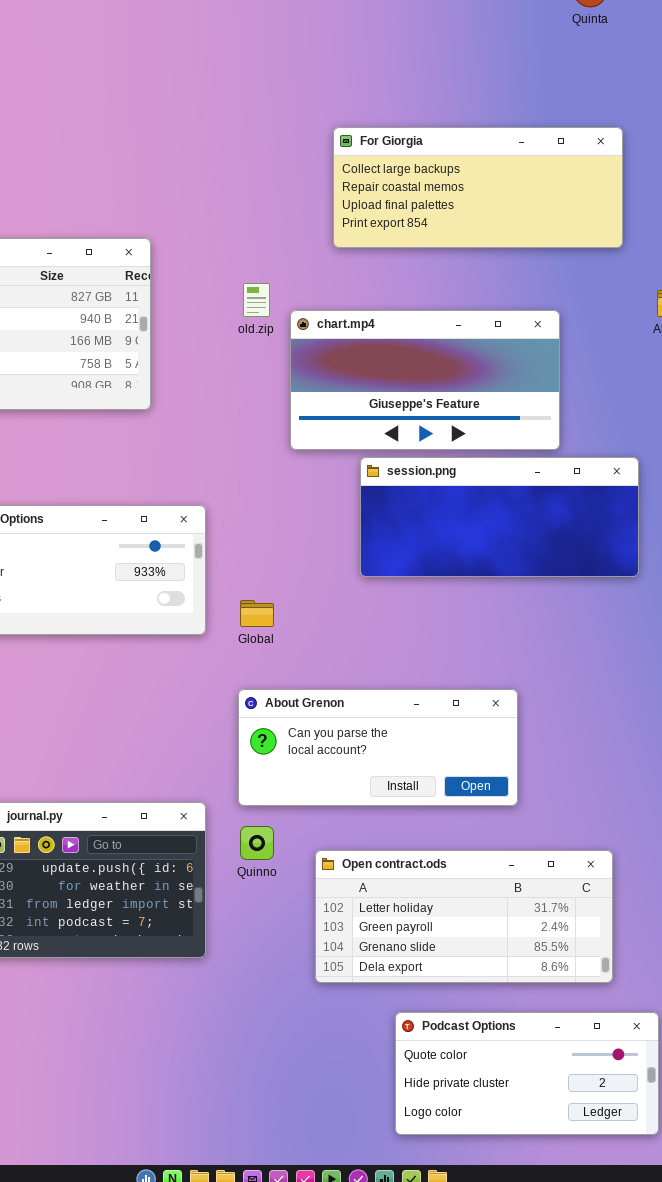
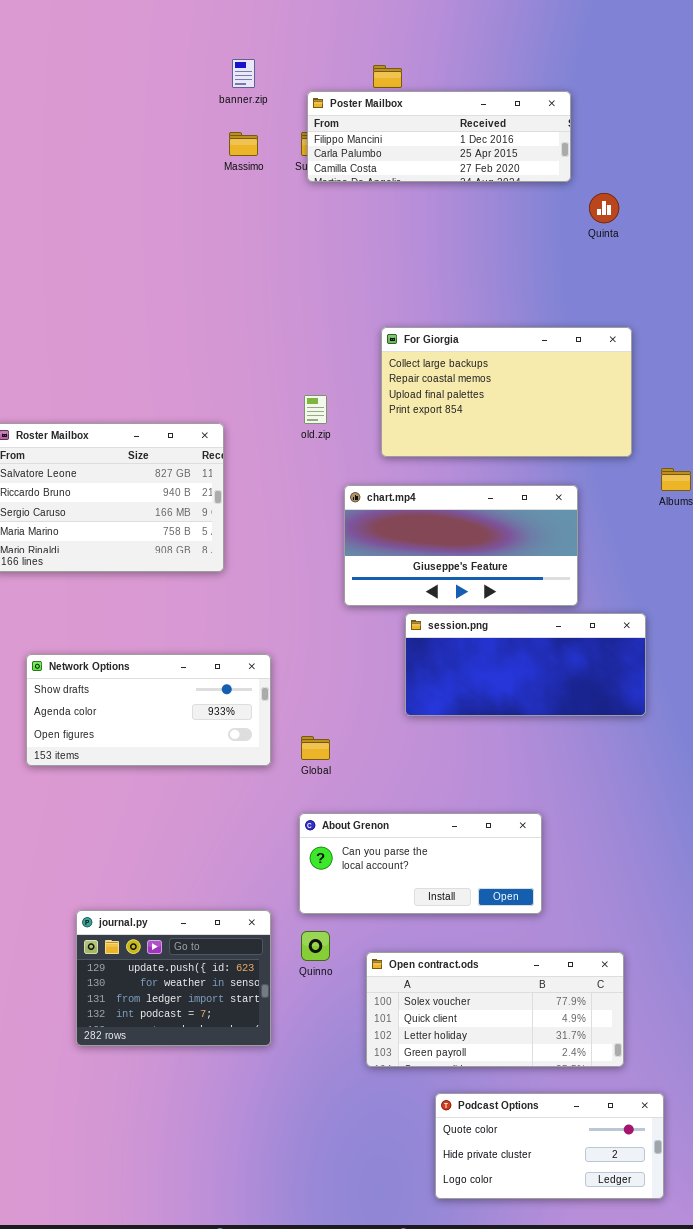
For Giorgia: [333,127,623,248] -> [381,327,632,457], resized
old.zip: [243,283,270,317] -> [304,395,327,424], moved
Open contract.ods: [315,850,613,983] -> [366,952,624,1067], scrolled up 2 rows

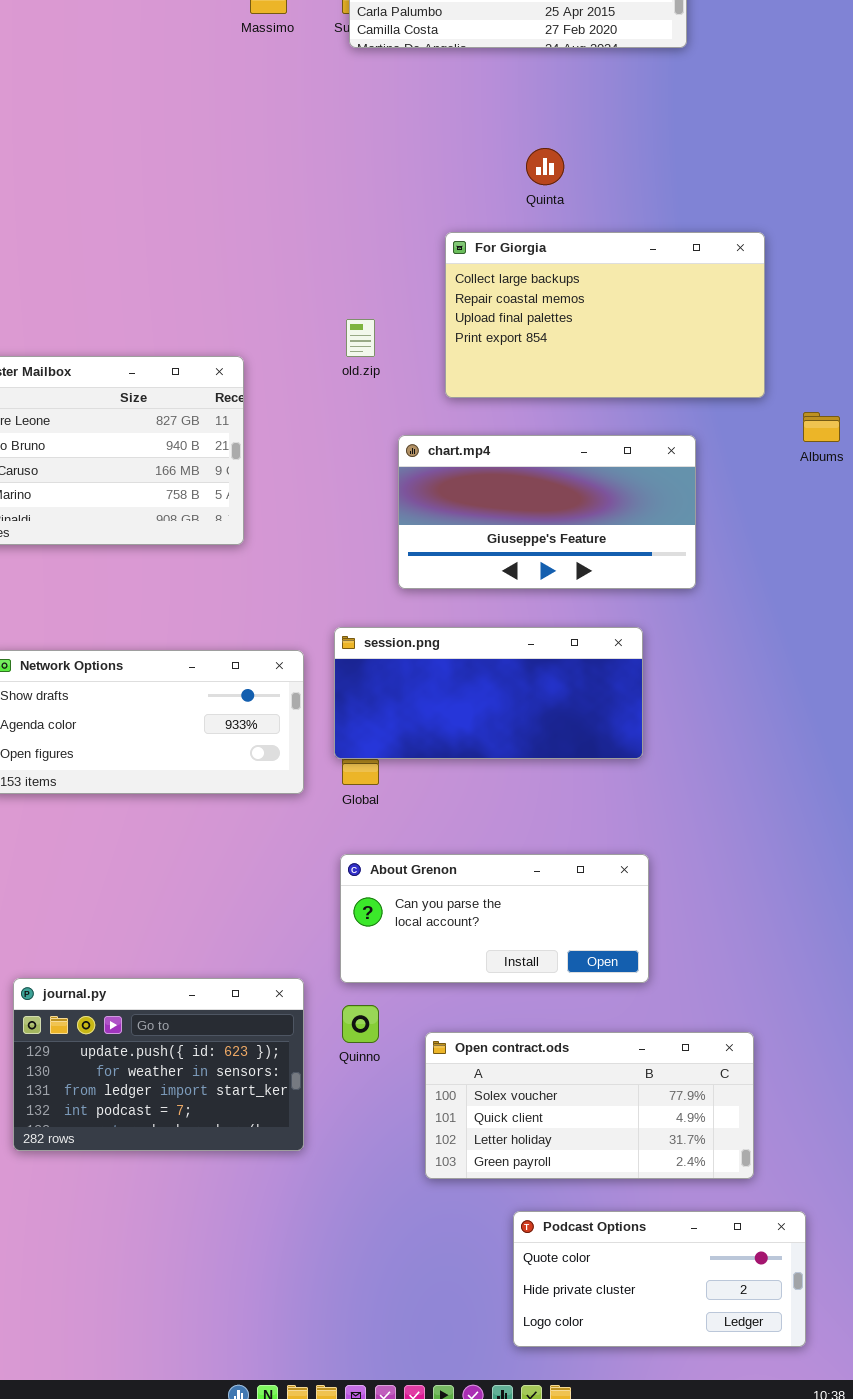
Quinta: [589,193,619,223] -> [526,148,564,185], moved
session.png: [405,613,646,716] -> [334,627,643,759], moved
journal.py: [76,910,271,1046] -> [13,978,304,1151], resized

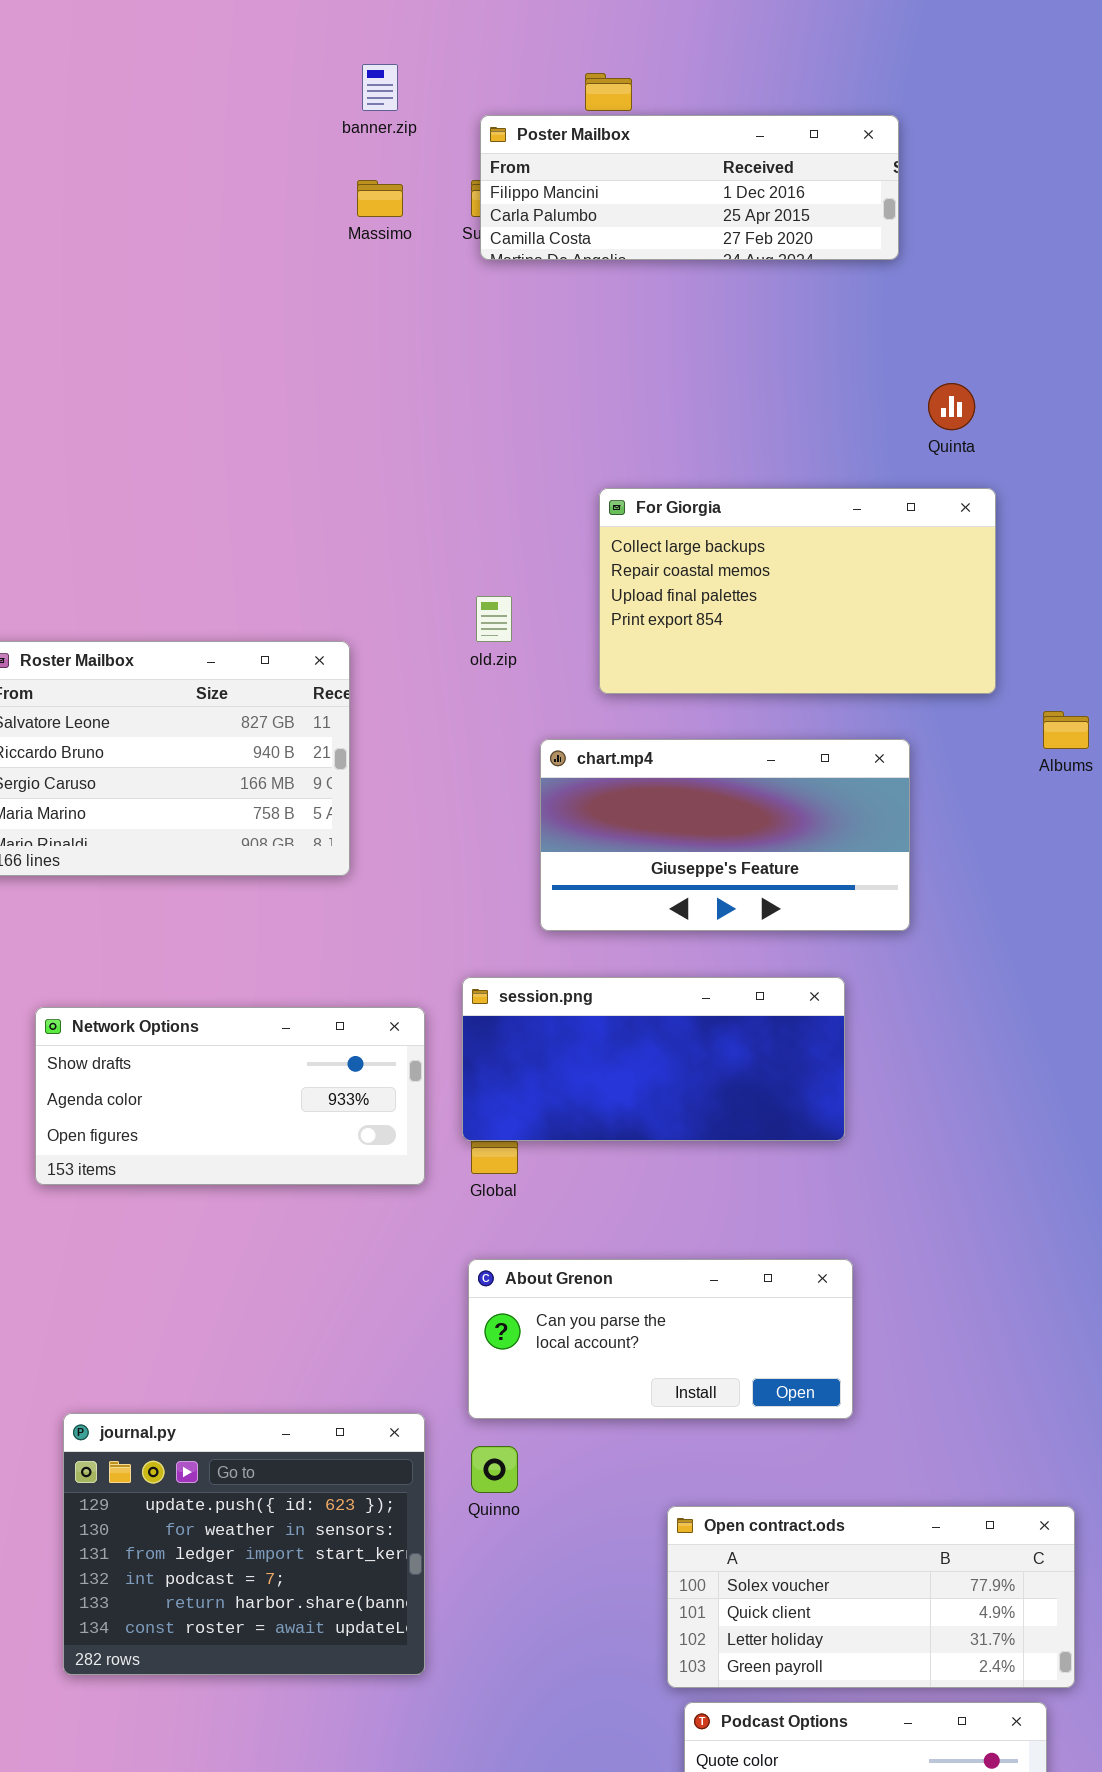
Quinta: [526,148,564,185] -> [928,383,975,430], moved
journal.py: [13,978,304,1151] -> [63,1413,425,1675], resized
Open contract.ods: [425,1032,754,1179] -> [667,1506,1075,1688], moved

